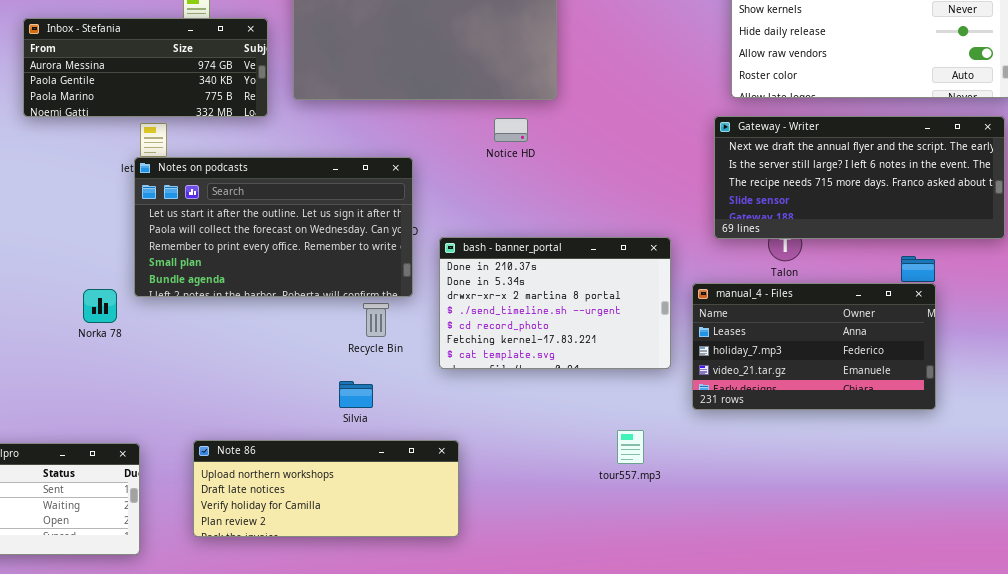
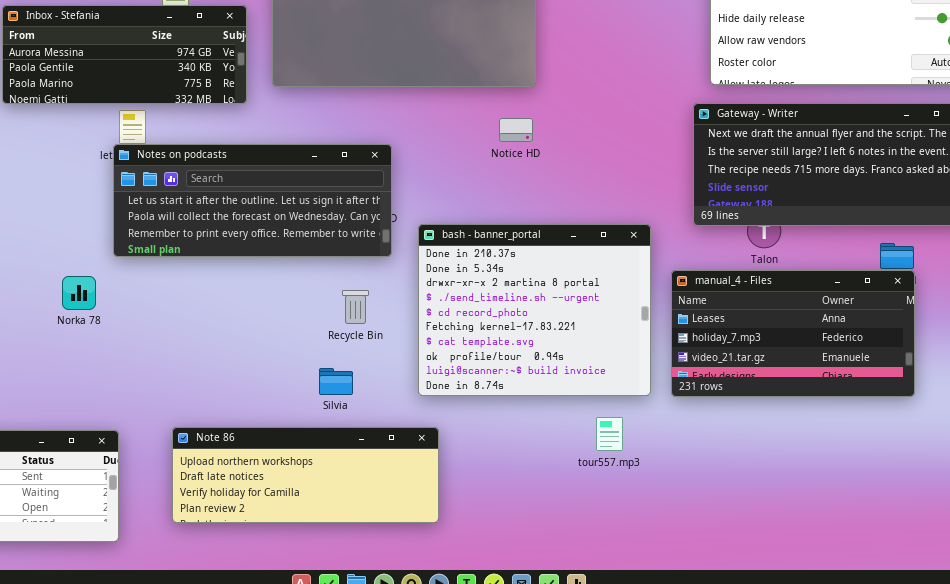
Notice HD: [494,118,528,142] -> [499,118,533,142], moved
Notes on podcasts: [134,157,413,297] -> [113,144,392,257], resized
bash - banner_portal: [439,237,671,369] -> [418,224,651,396], resized

